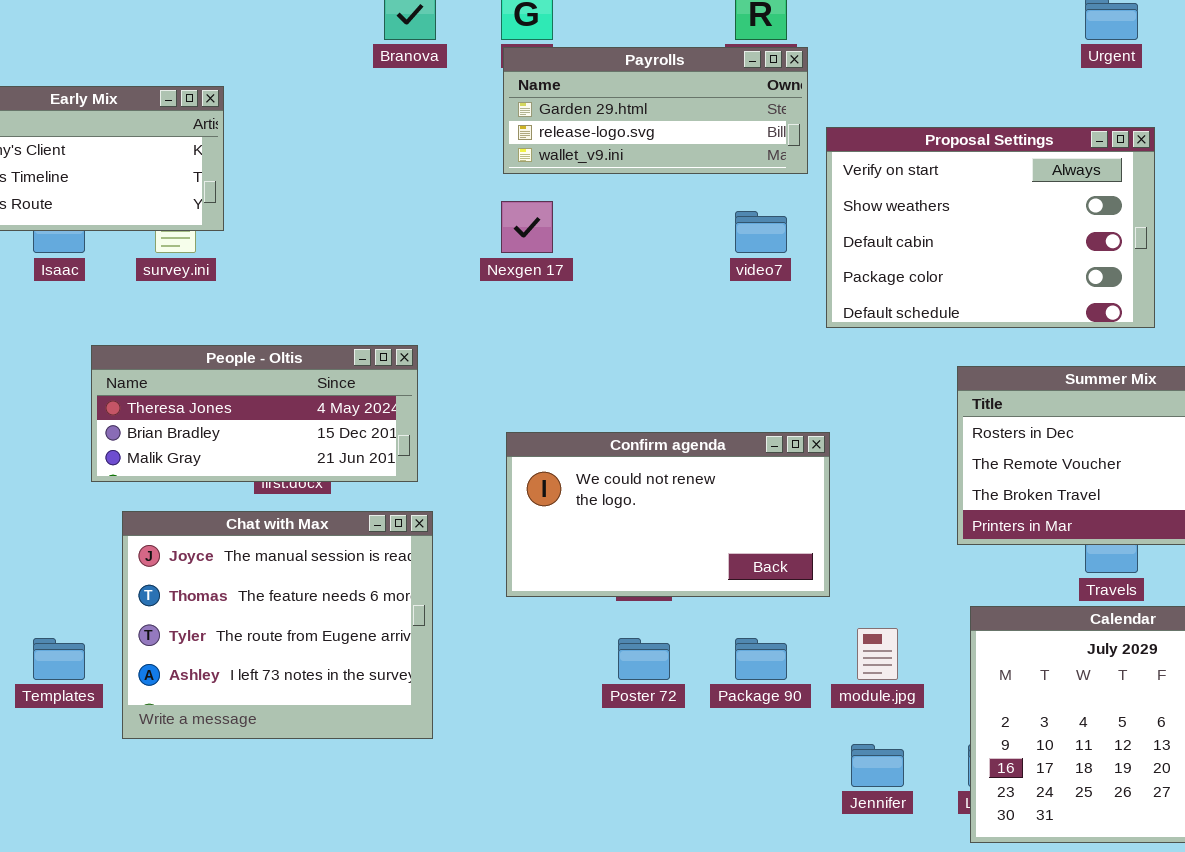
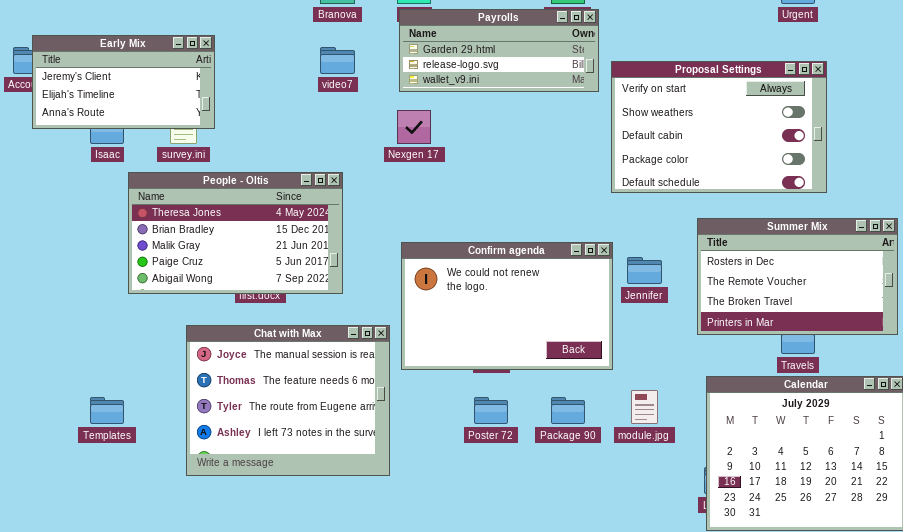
video7: [735,211,787,253] -> [320,47,355,74], moved
People - Oltis: [91,345,418,482] -> [128,172,343,294], resized
Confirm agenda: [506,432,830,597] -> [401,242,613,370], resized
Chat with Max: [122,511,433,739] -> [186,325,390,476], moved
Jennifer: [851,744,904,787] -> [627,257,662,284], moved

